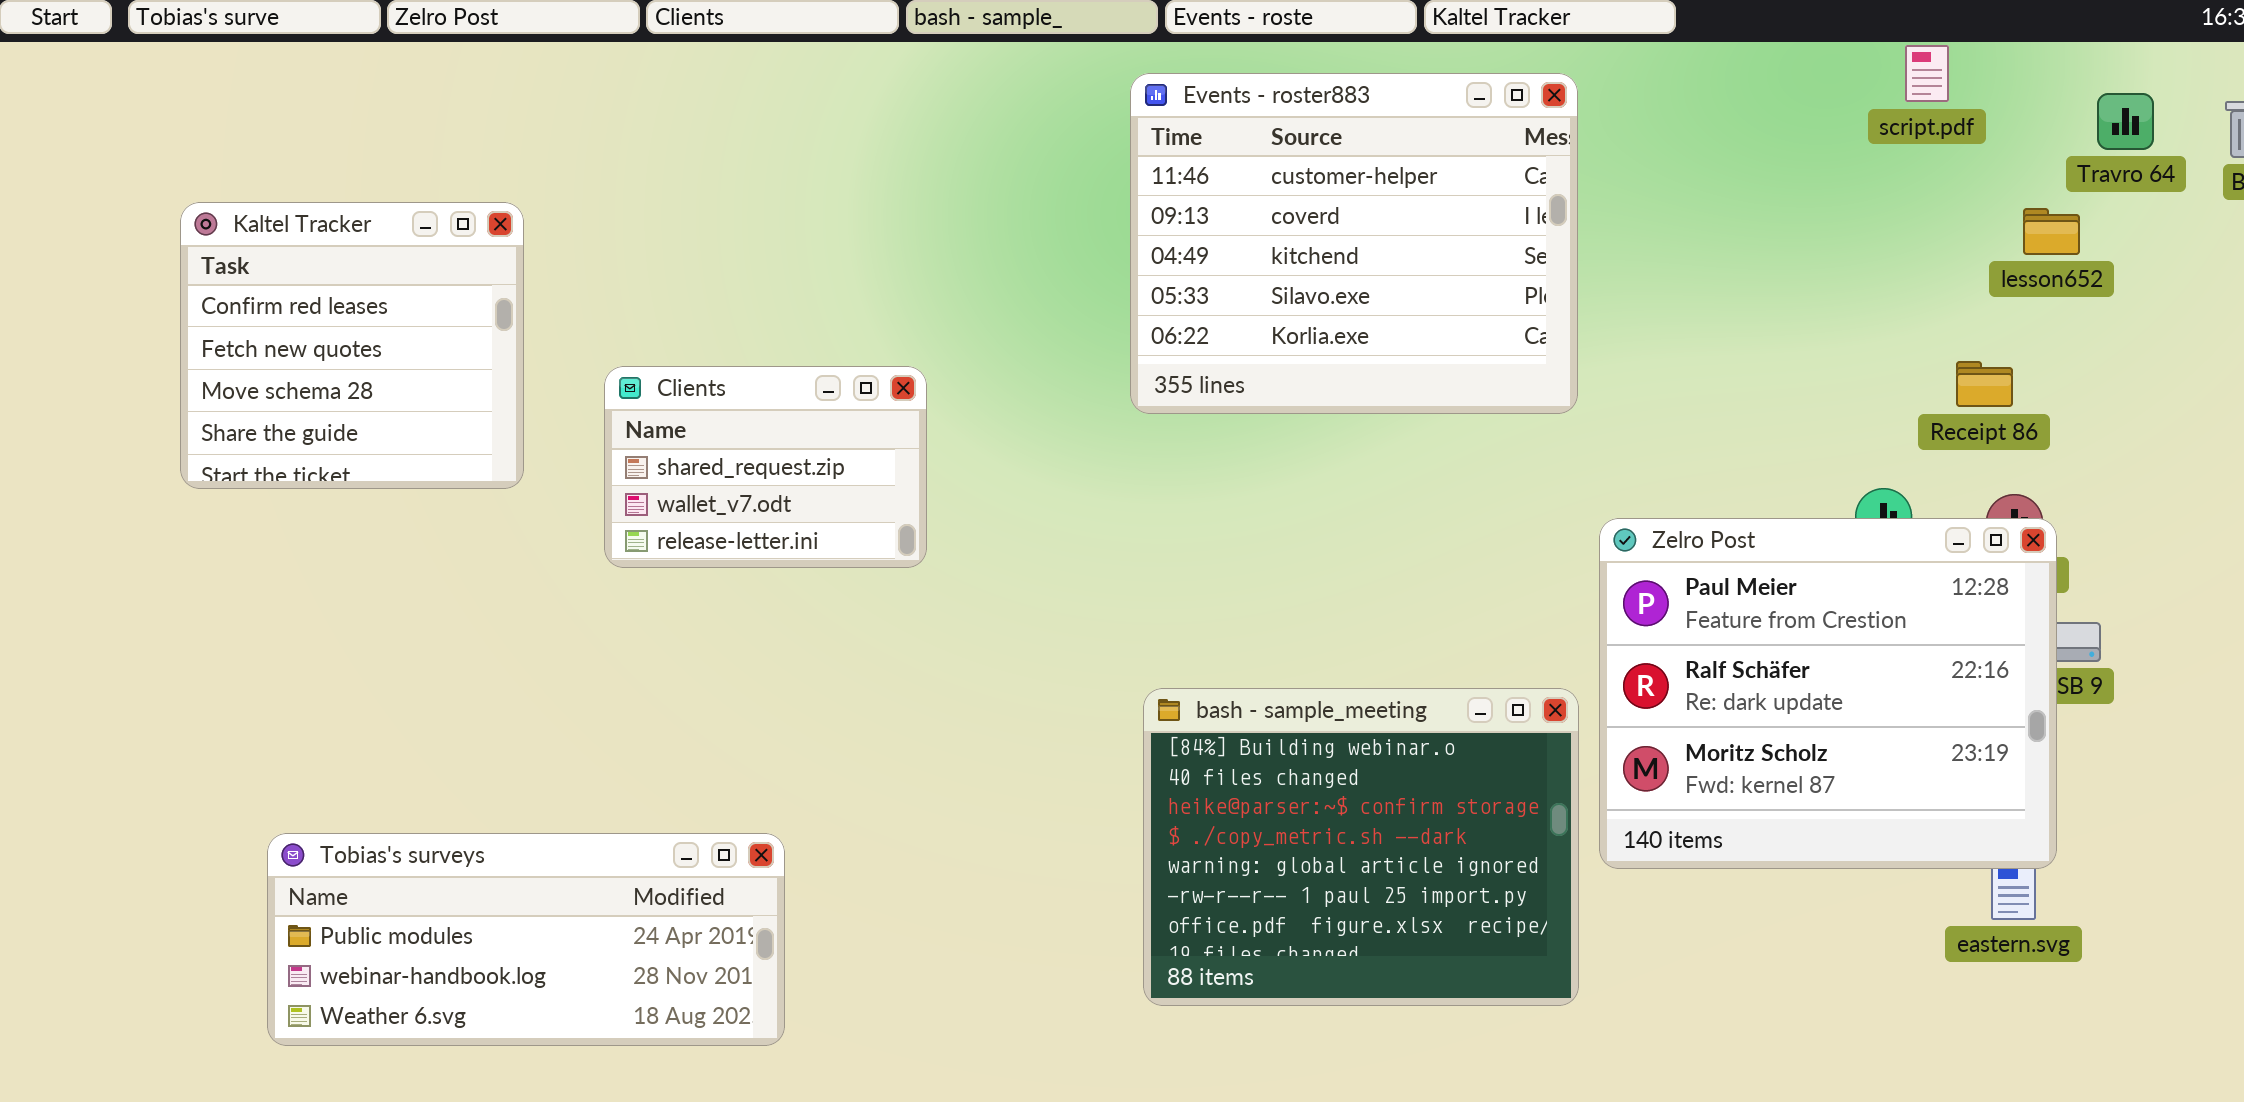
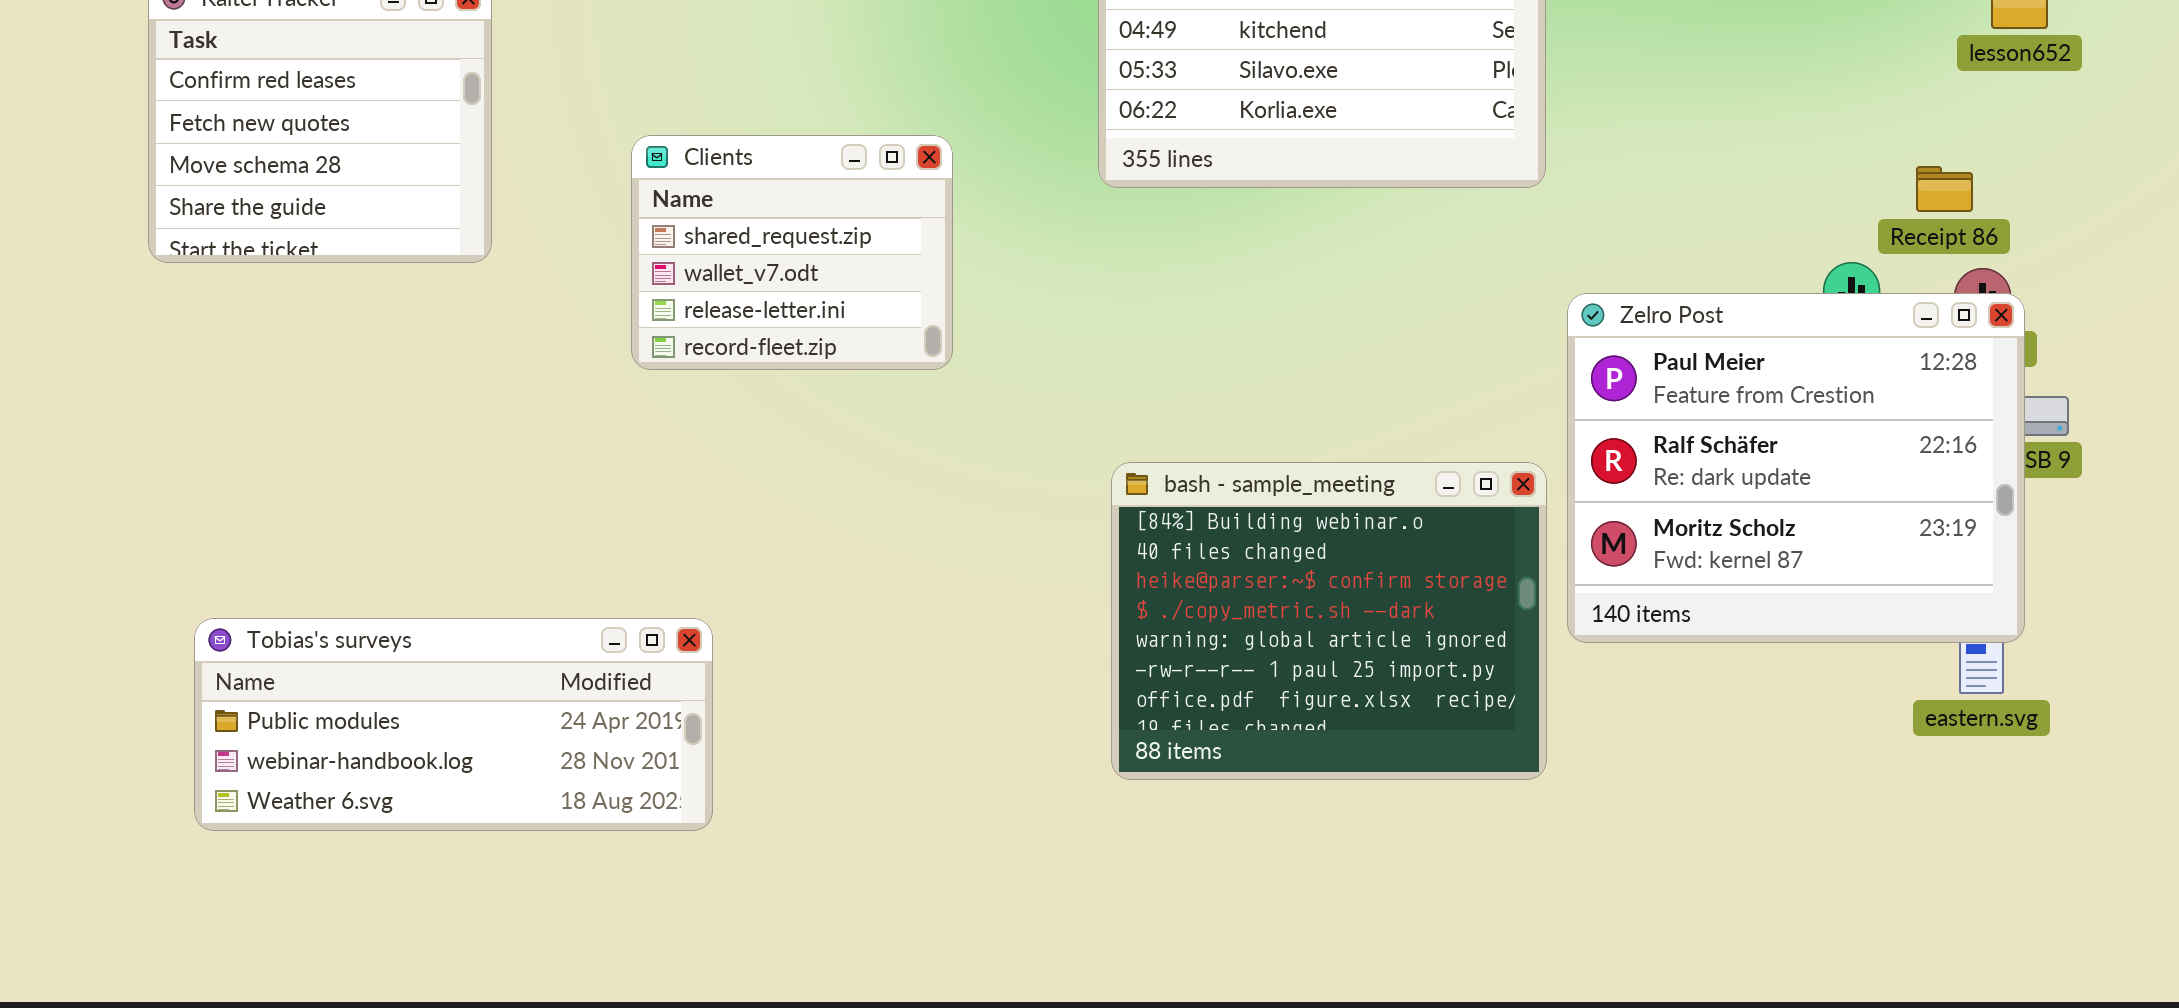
Receipt 86: [1956,361,2013,407] -> [1916,166,1973,212], moved
Clients: [604,366,927,568] -> [631,135,953,370], moved, resized
Tobias's surveys: [267,833,785,1046] -> [194,618,713,831], moved

